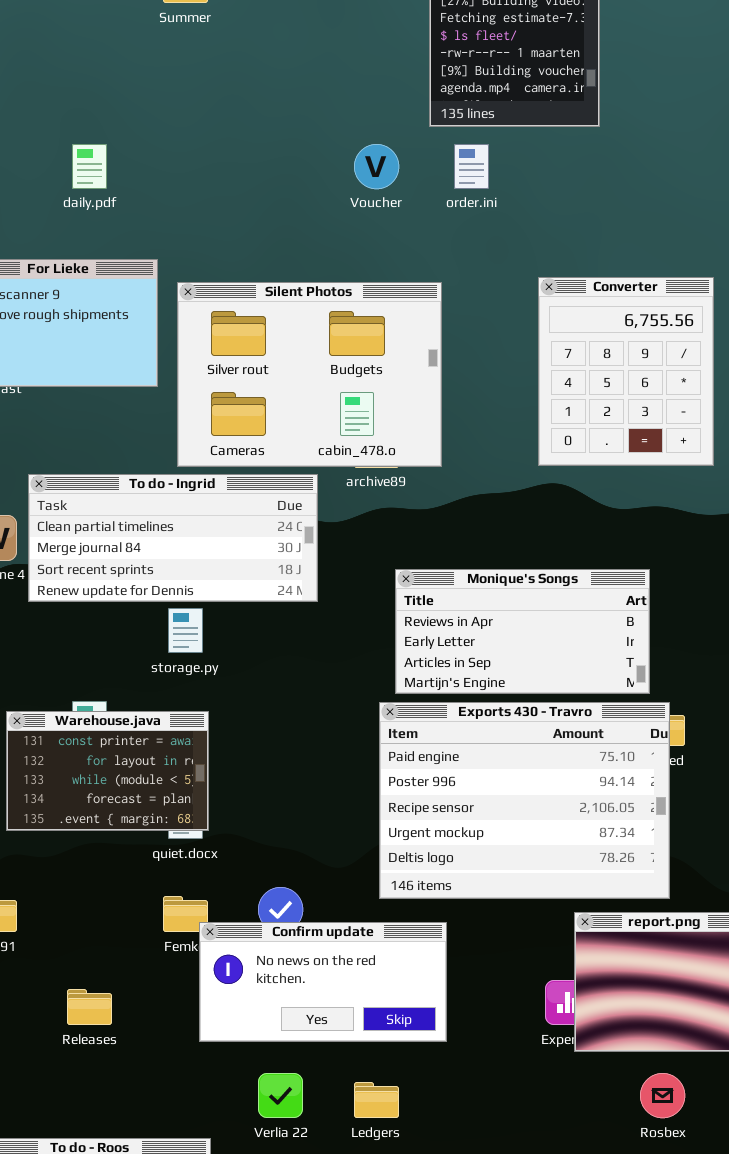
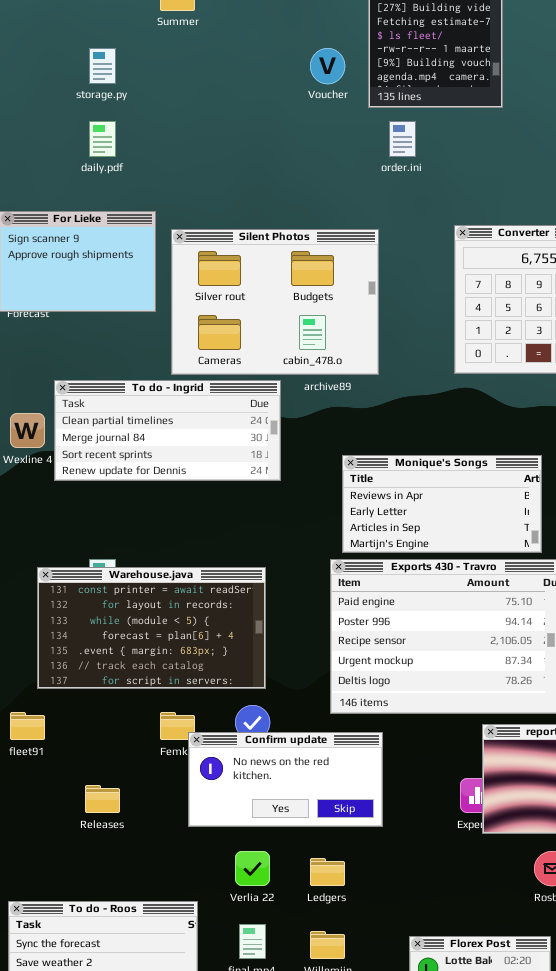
Voucher: [354,144,399,189] -> [310,48,345,84], moved
storage.py: [168,608,203,653] -> [89,48,116,84], moved
Warehouse.java: [6,711,209,831] -> [37,567,266,689], resized

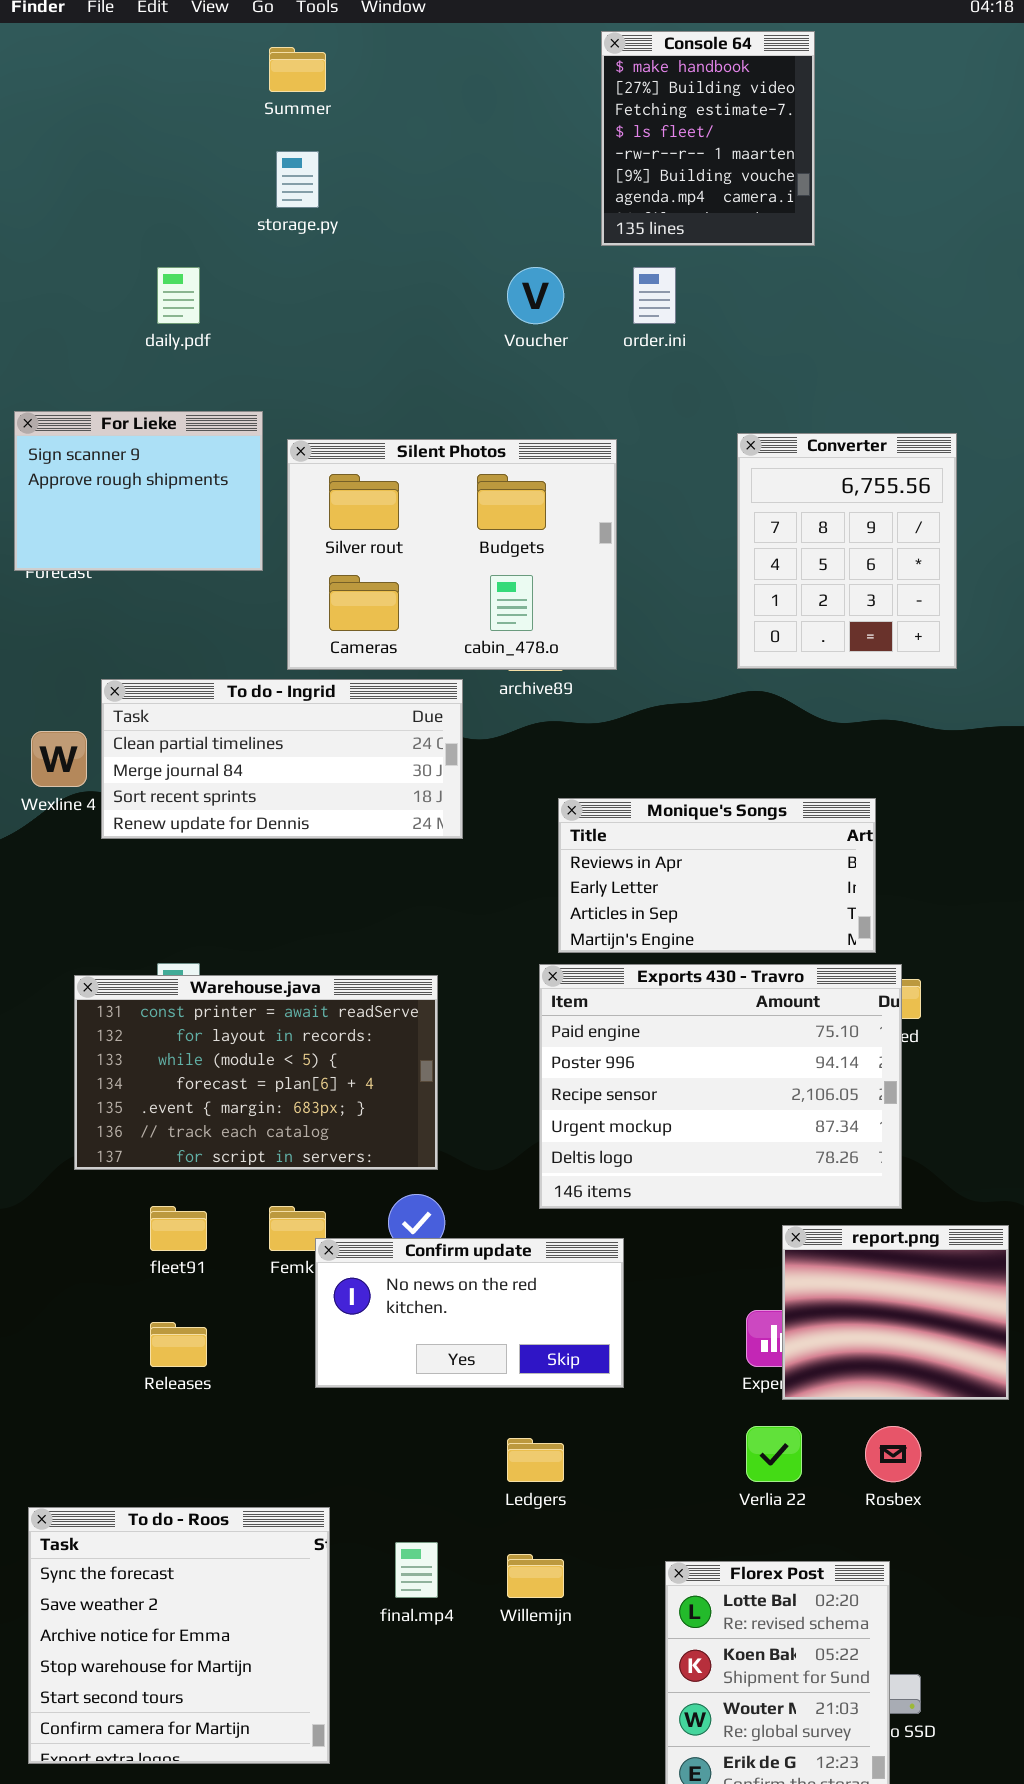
storage.py: [89,48,116,84] -> [276,151,319,208], moved
Voucher: [310,48,345,84] -> [507,267,564,324], moved
fleet91: [10,712,45,740] -> [150,1206,207,1251], moved
Verlia 22: [235,851,270,886] -> [746,1426,802,1482], moved

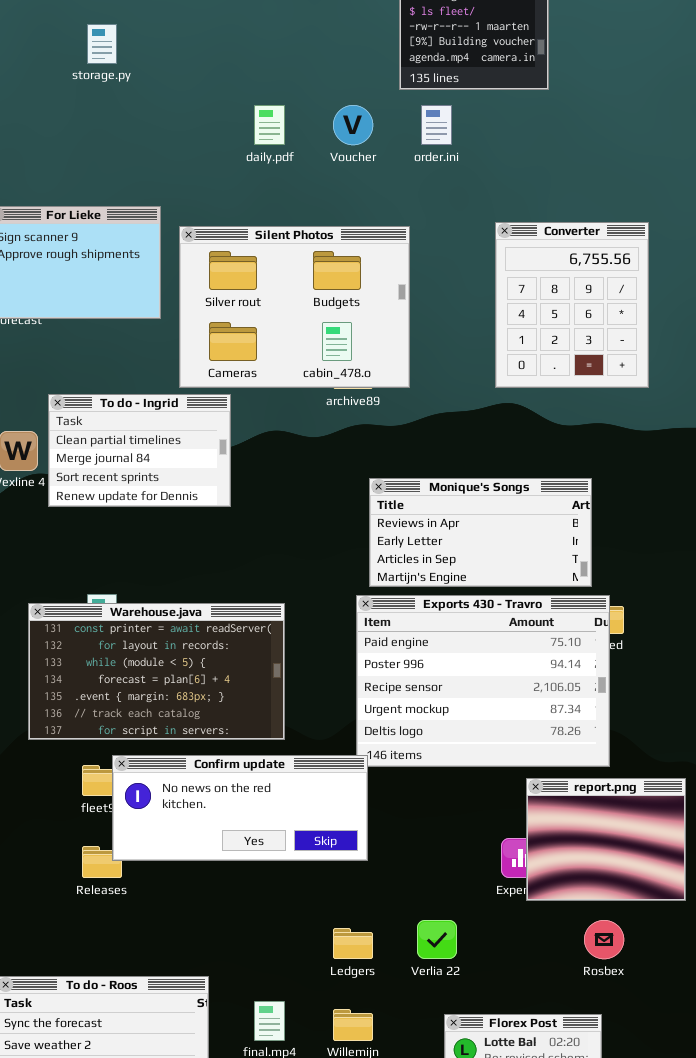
storage.py: [276,151,319,208] -> [87,24,117,64], moved
daily.pdf: [157,267,200,324] -> [254,105,285,145], moved
To do - Ingrid: [101,679,463,839] -> [48,394,231,507], resized
Confirm update: [315,1238,624,1388] -> [112,755,368,861], moved, resized
Verlia 22: [746,1426,802,1482] -> [417,920,457,959], moved

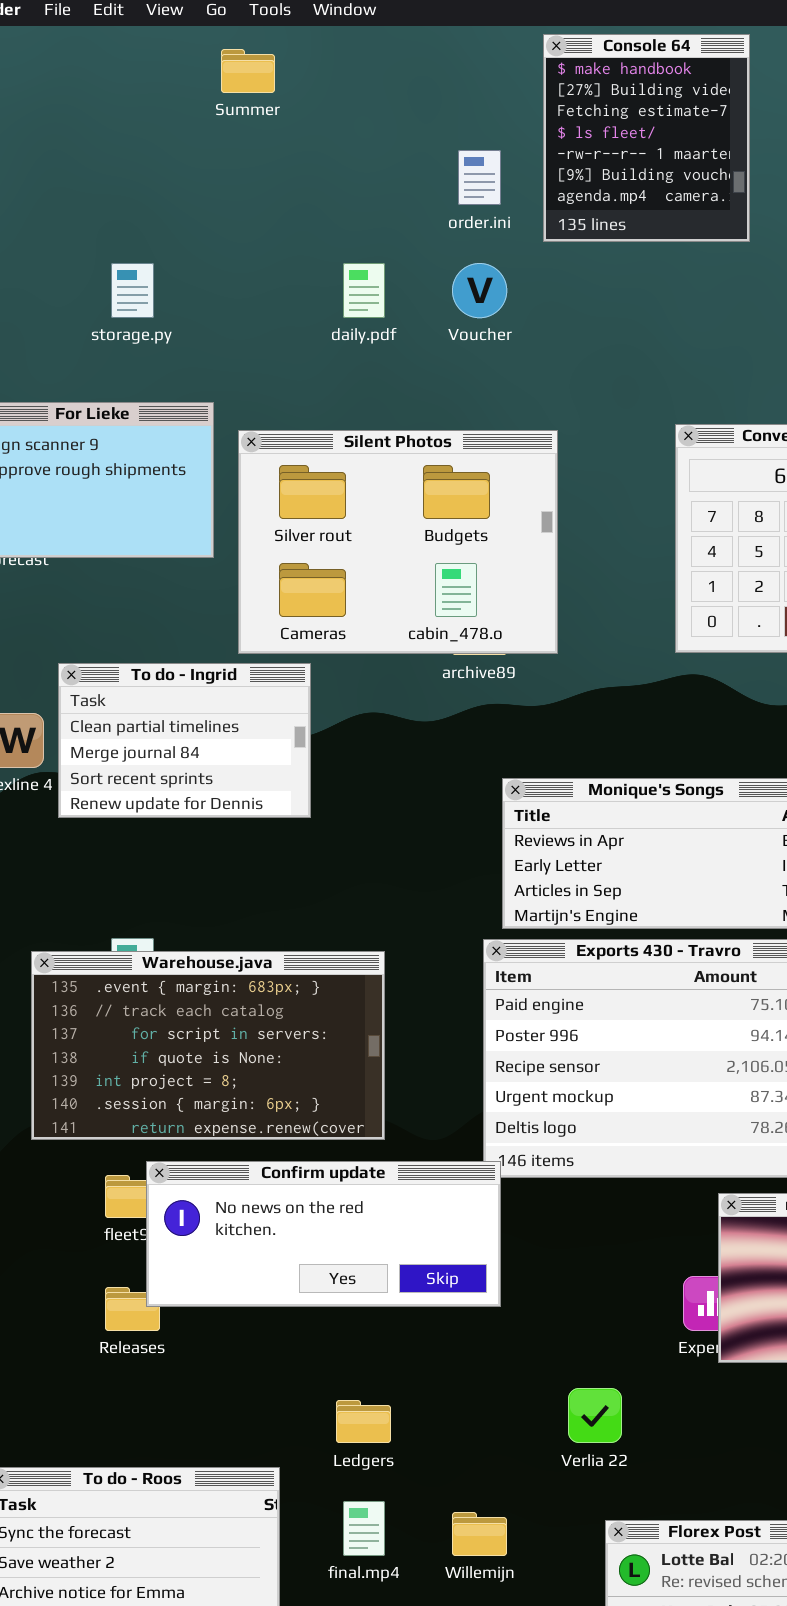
storage.py: [87,24,117,64] -> [111,263,154,318], moved
order.ini: [421,105,452,145] -> [458,150,501,205], moved
Warehouse.java: [28,603,285,740] -> [31,951,385,1140], scrolled down 4 rows
Ledgers: [333,928,373,959] -> [336,1400,391,1443], moved

